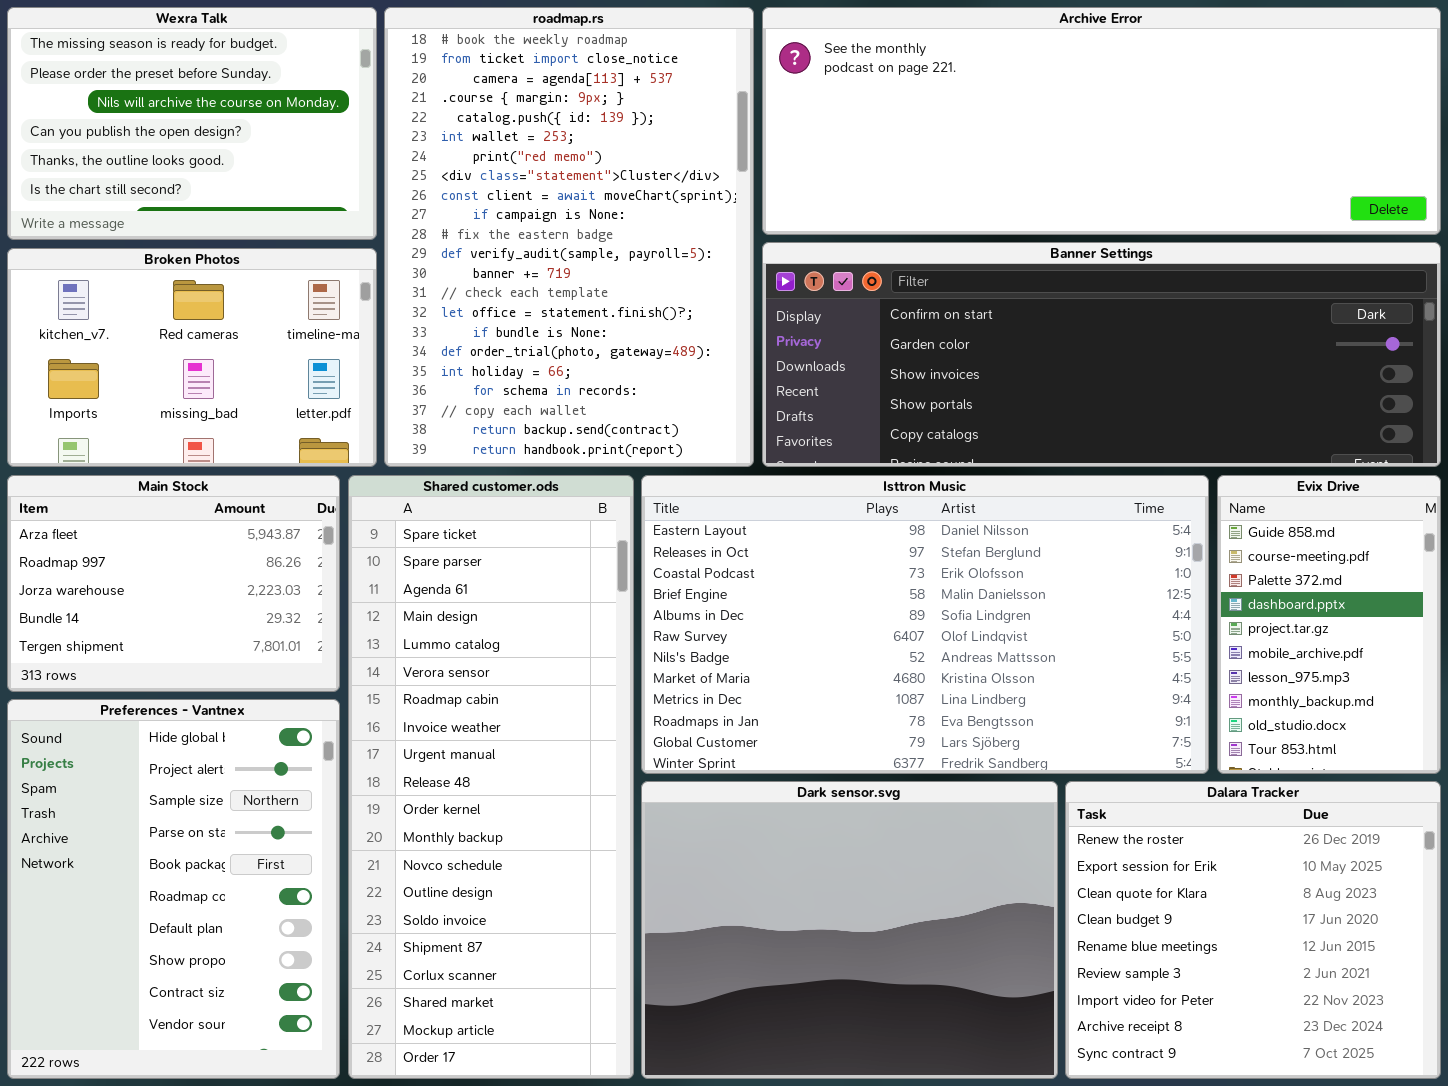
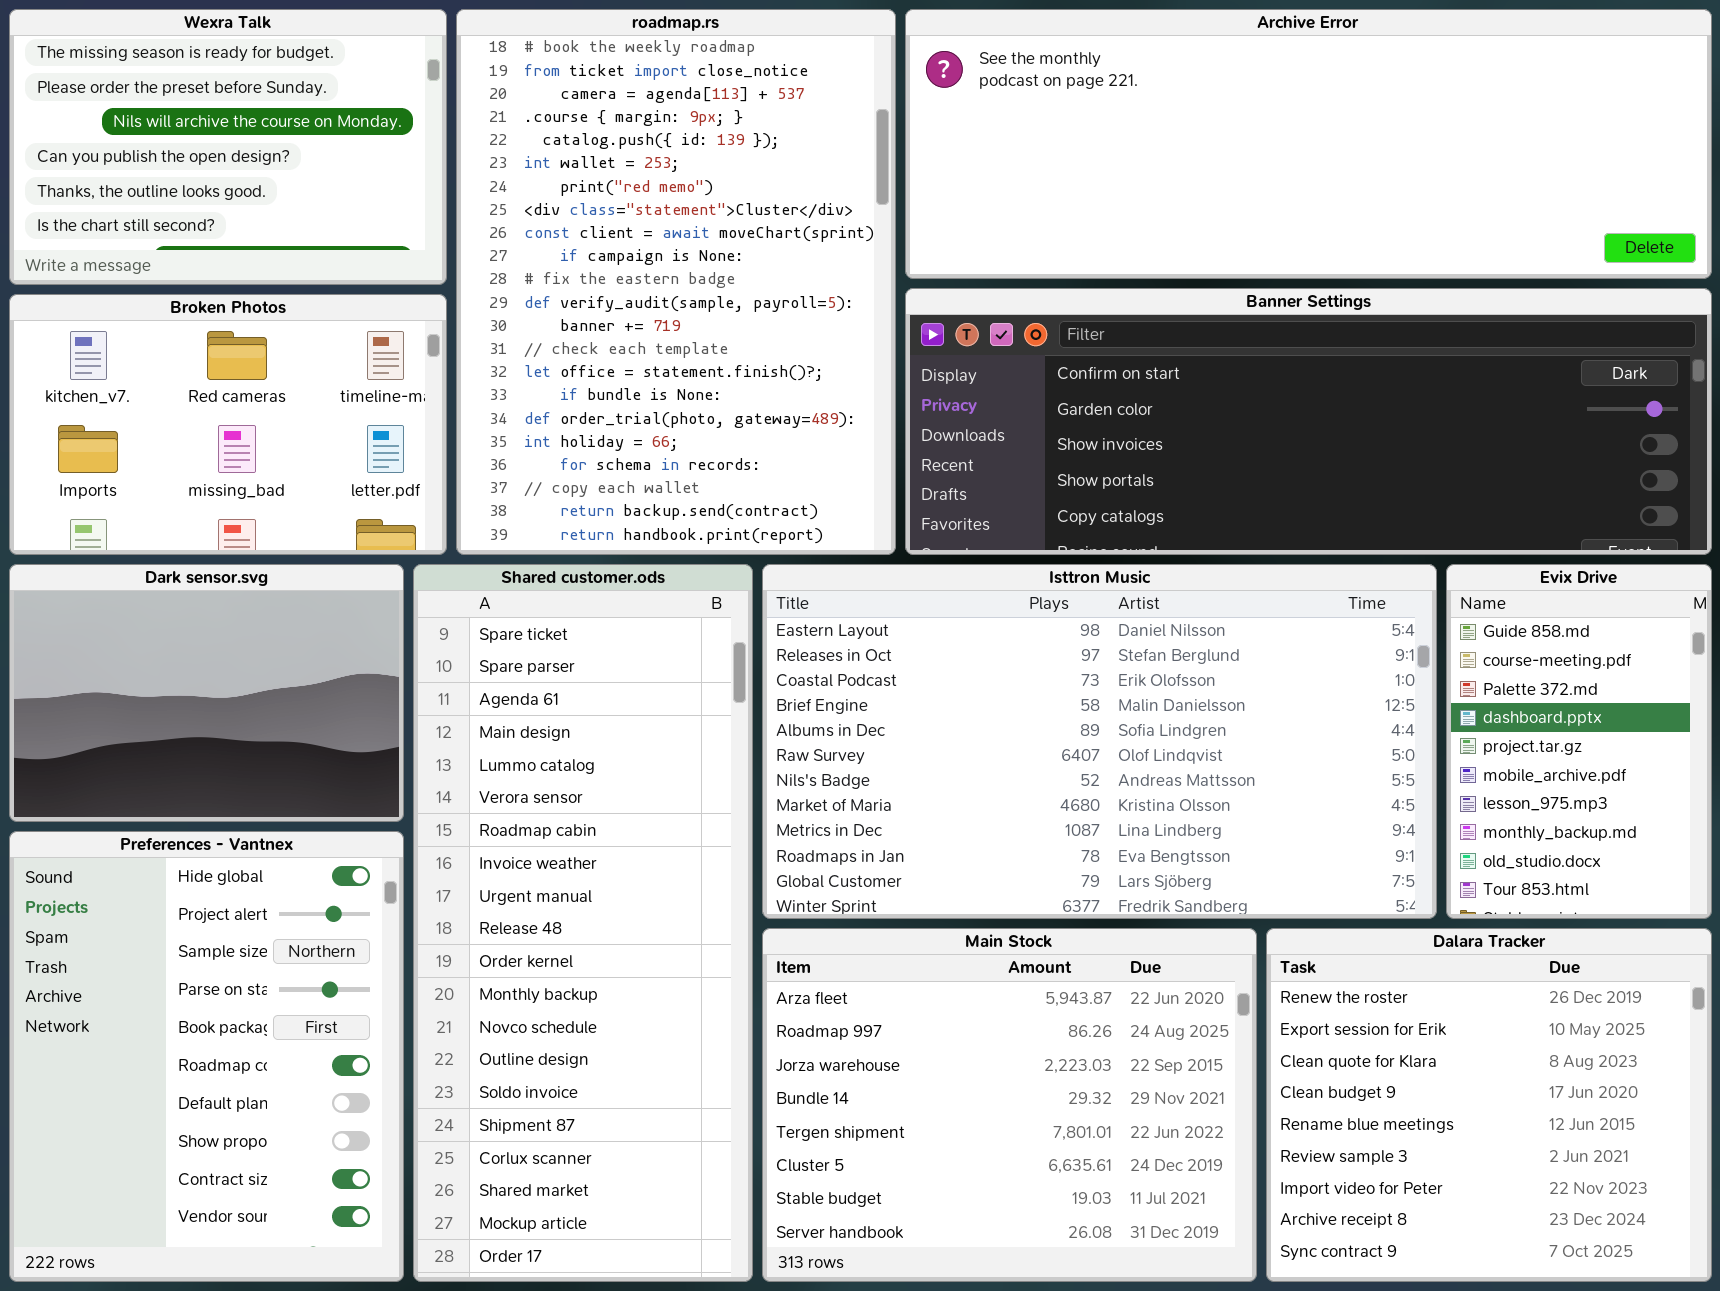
Main Stock: [7,475,340,692] -> [762,928,1257,1282], moved, resized
Dark sensor.svg: [641,781,1058,1079] -> [9,564,404,822], moved, resized

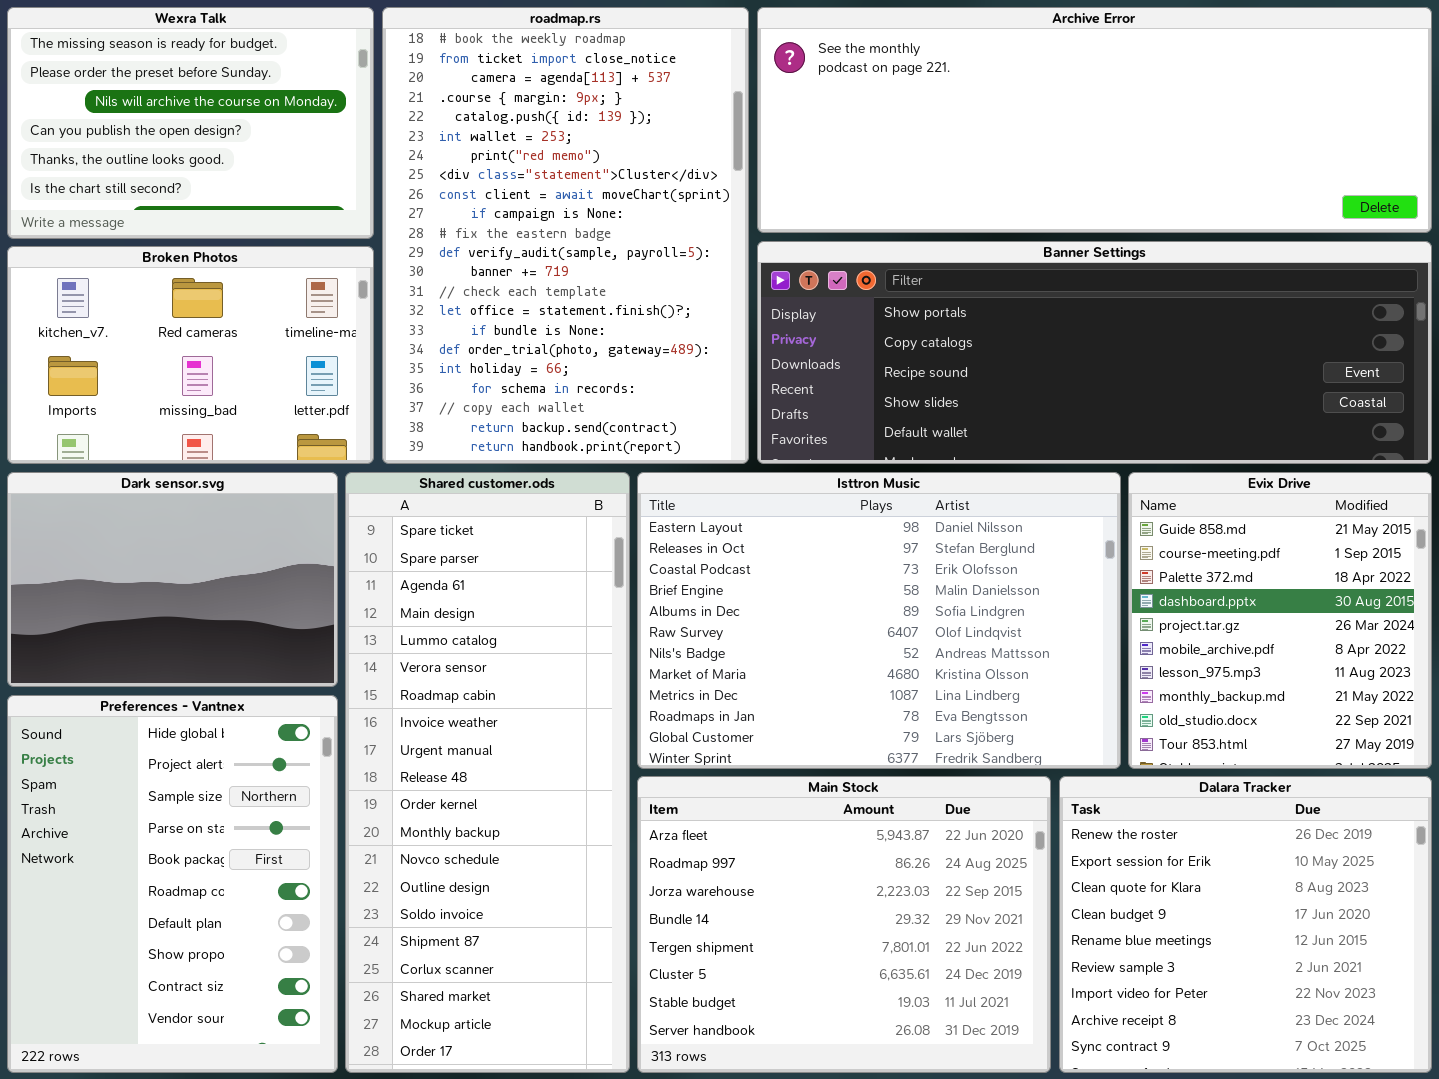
Banner Settings: [905,288,1712,555] -> [757,241,1432,464], scrolled down 3 rows
Isttron Music: [762,564,1437,919] -> [637,472,1121,769], resized
Evix Drive: [1446,564,1712,919] -> [1128,472,1432,769], resized

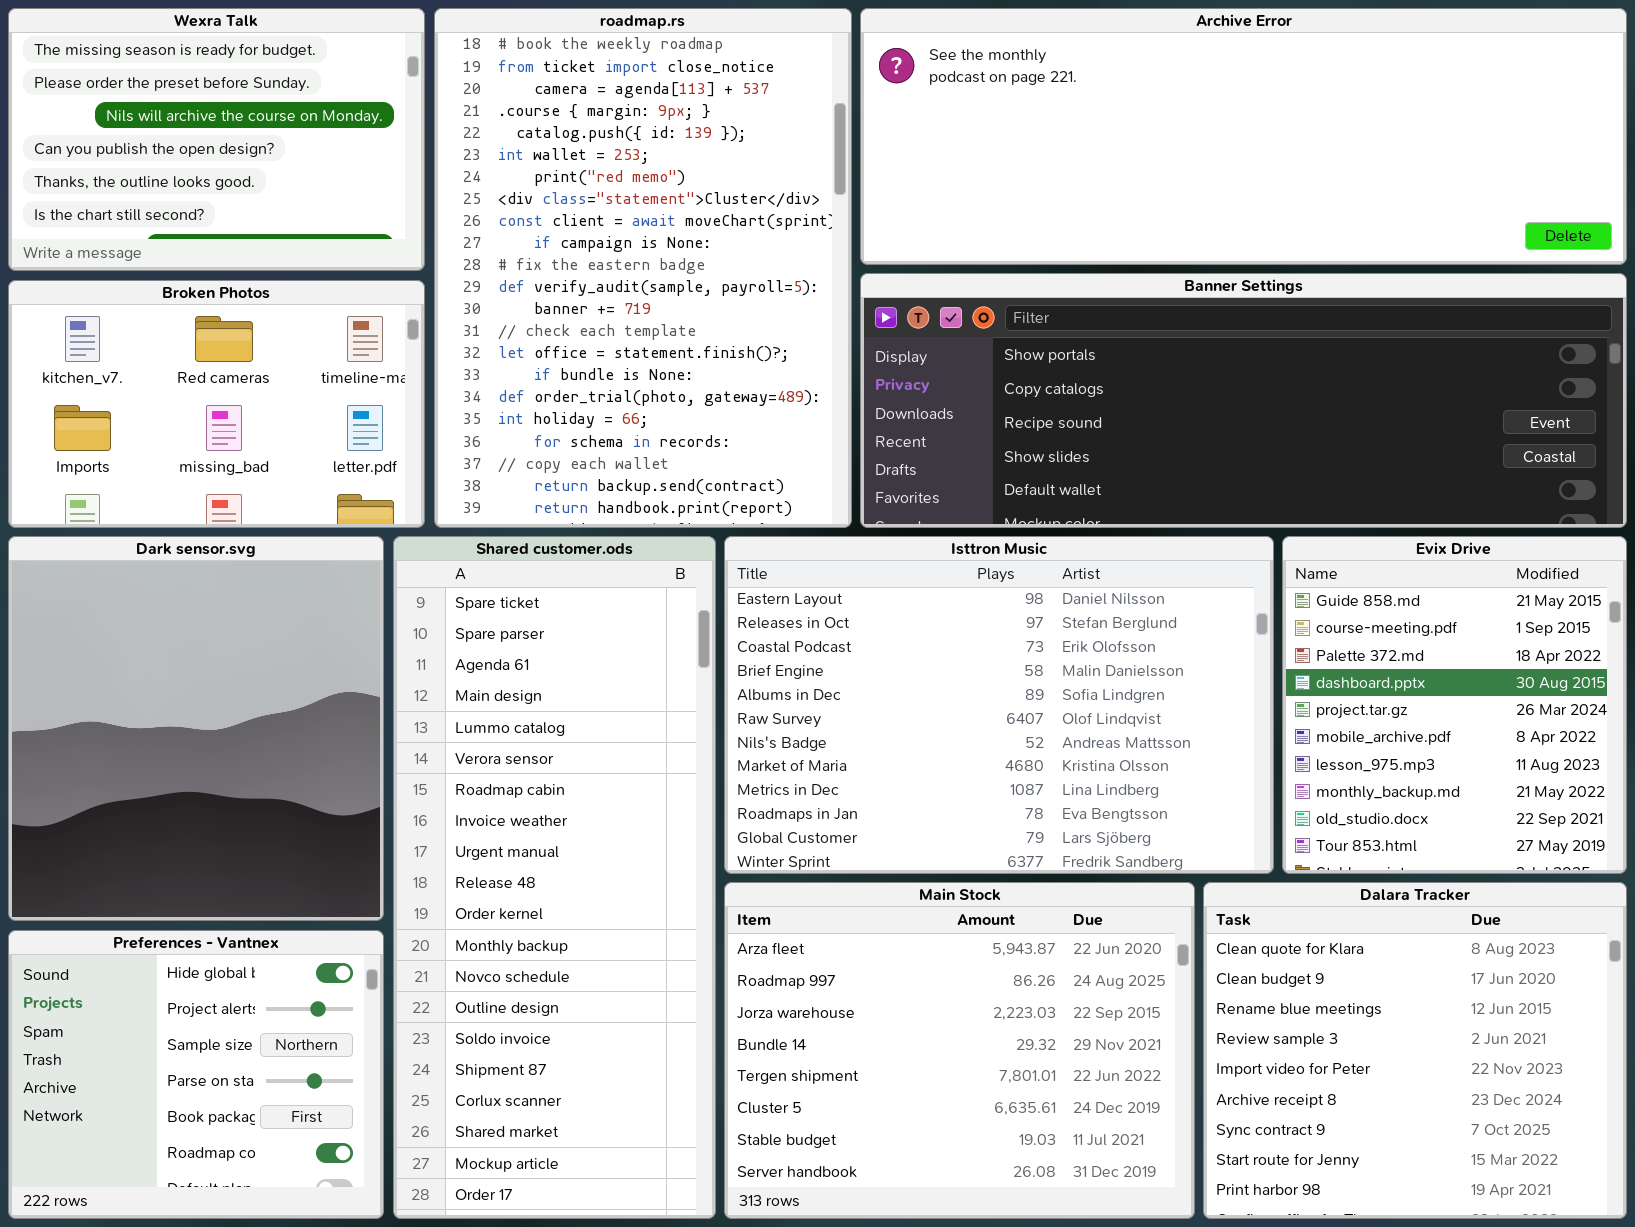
Dark sensor.svg: [7,472,338,687] -> [8,536,384,921], resized
Preferences - Vantnex: [7,695,338,1073] -> [8,930,384,1219], resized
Dalara Tracker: [1059,776,1432,1073] -> [1203,882,1627,1219], scrolled down 2 rows

